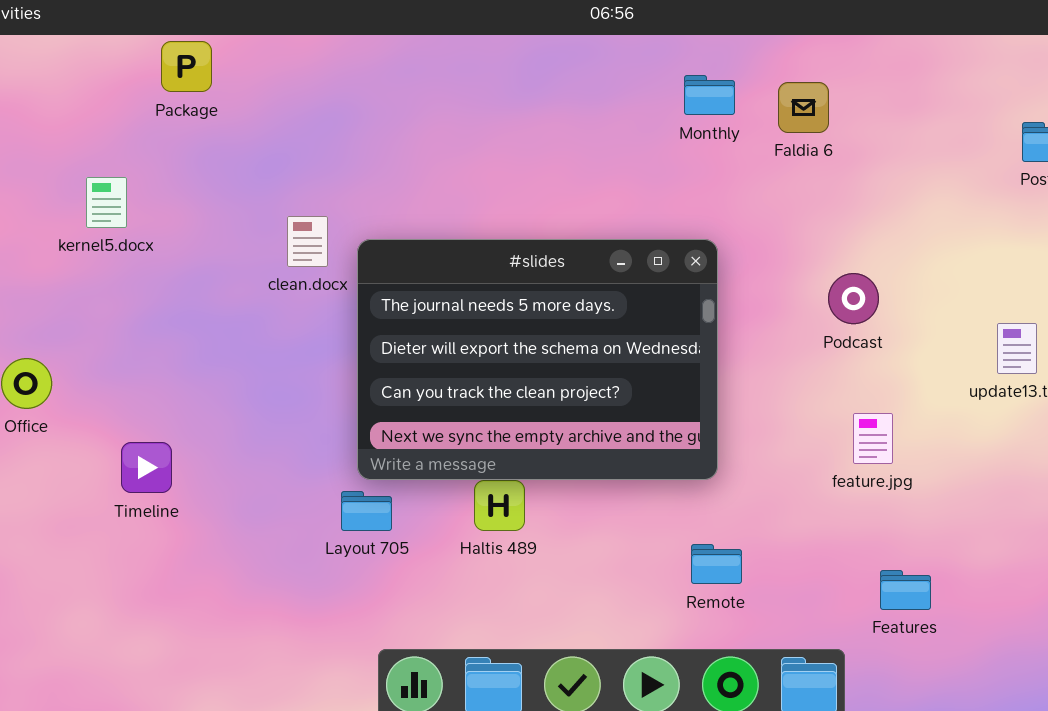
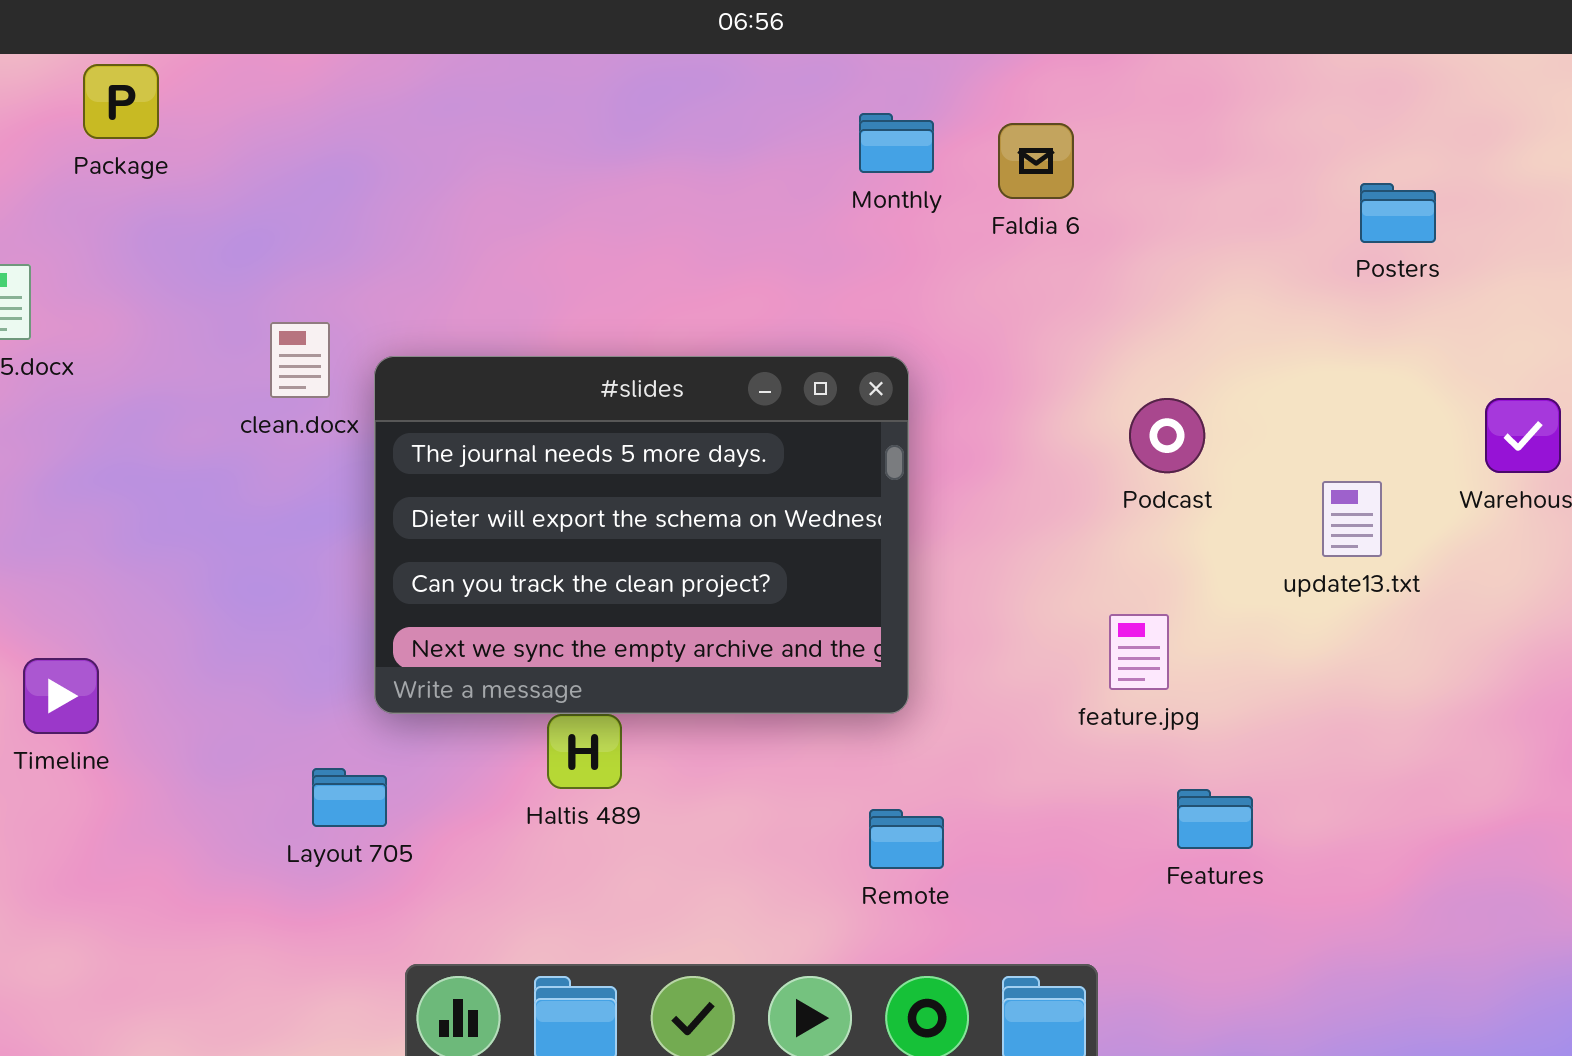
Podcast: [828,273,879,324] -> [1129,398,1205,473], moved
Layout 705: [341,491,392,531] -> [312,768,387,827], moved
Features: [880,570,931,610] -> [1177,789,1253,849], moved

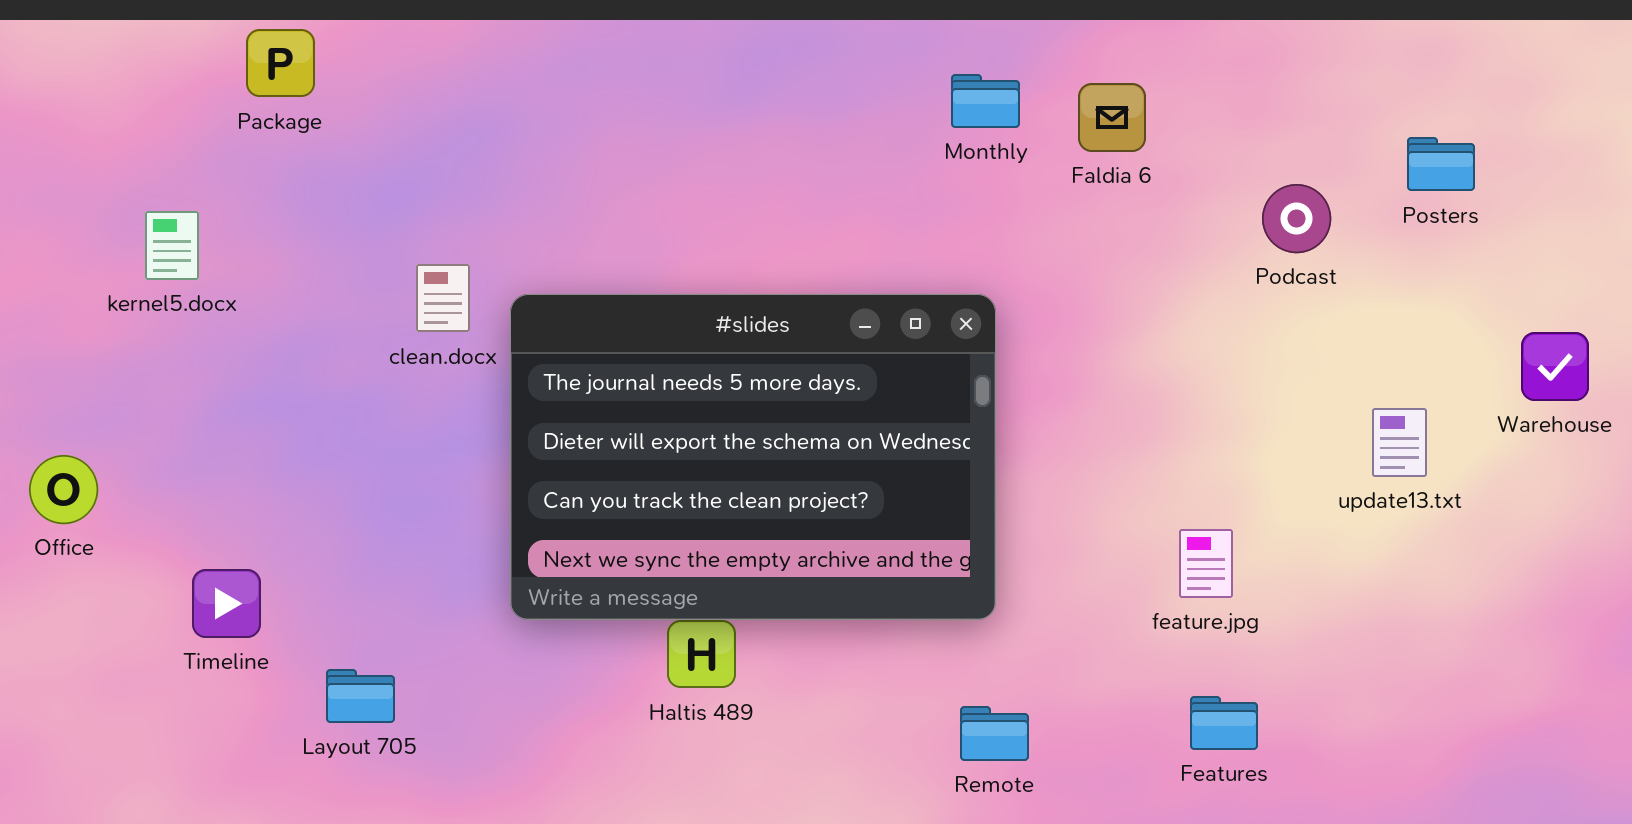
Podcast: [1129,398,1205,473] -> [1262,184,1331,253], moved
Layout 705: [312,768,387,827] -> [326,669,395,723], moved
Features: [1177,789,1253,849] -> [1190,696,1258,750], moved

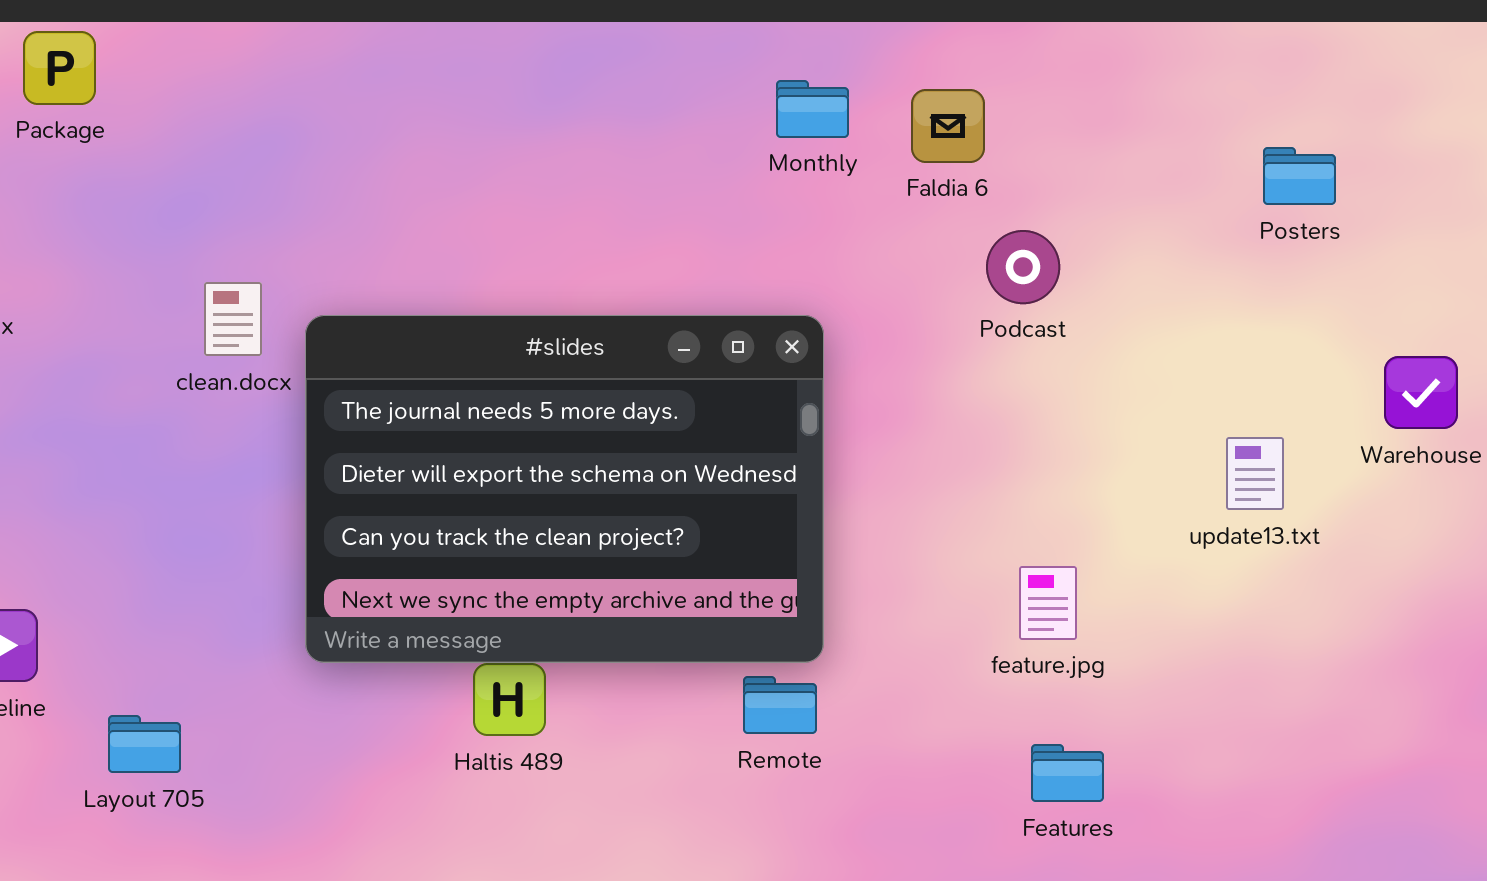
Podcast: [1262,184,1331,253] -> [986,230,1060,304], moved
Remote: [960,706,1029,761] -> [743,676,817,734], moved

